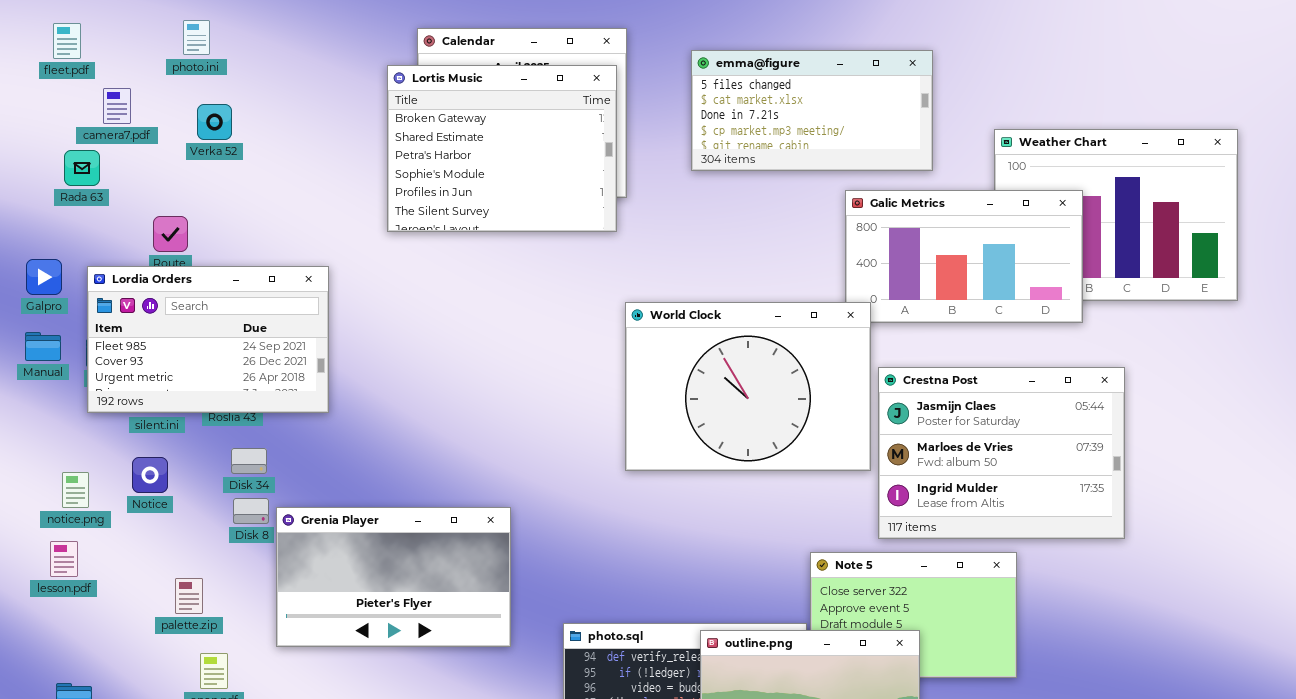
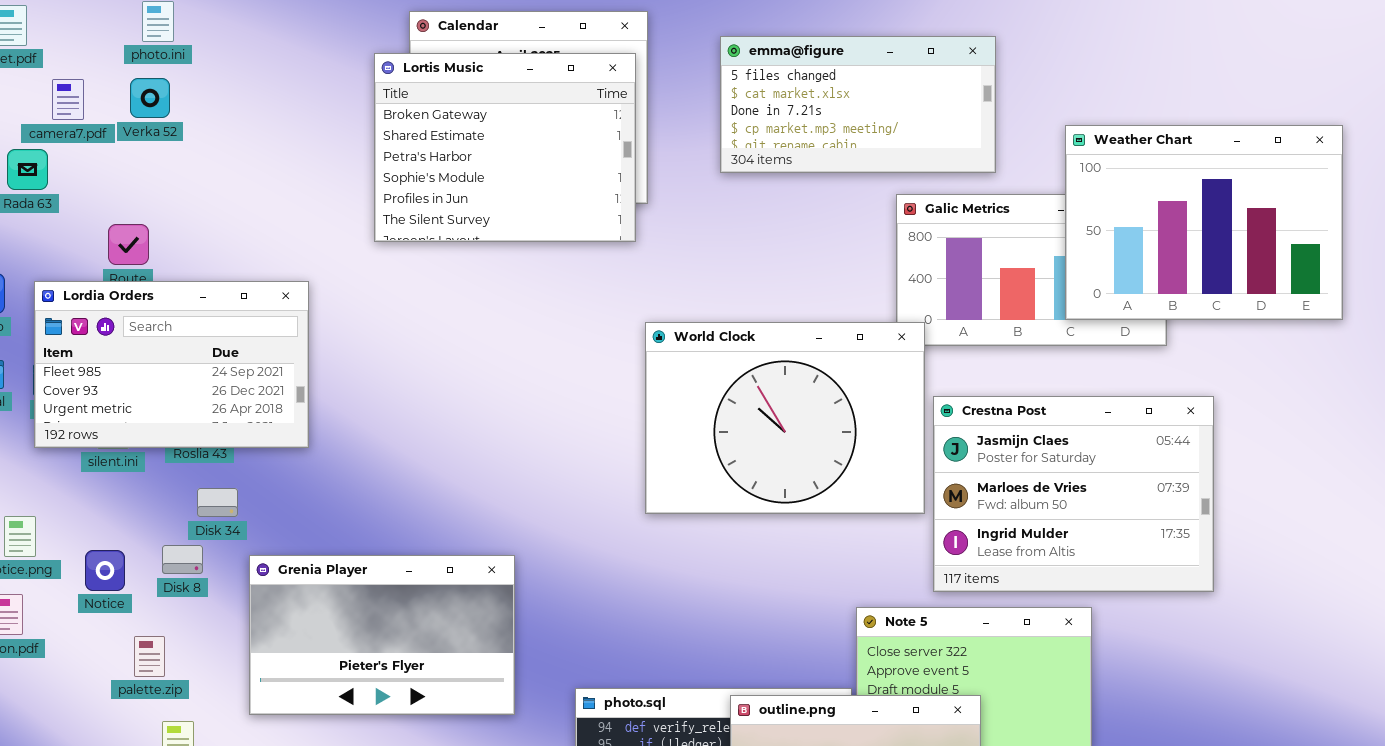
Verka 52: [197,104,232,140] -> [130,78,170,118], moved
Weather Chart: [994,129,1238,301] -> [1065,125,1343,320], raised
Notice: [132,457,168,493] -> [85,550,125,591], moved
Disk 8: [233,498,269,524] -> [162,545,203,574], moved

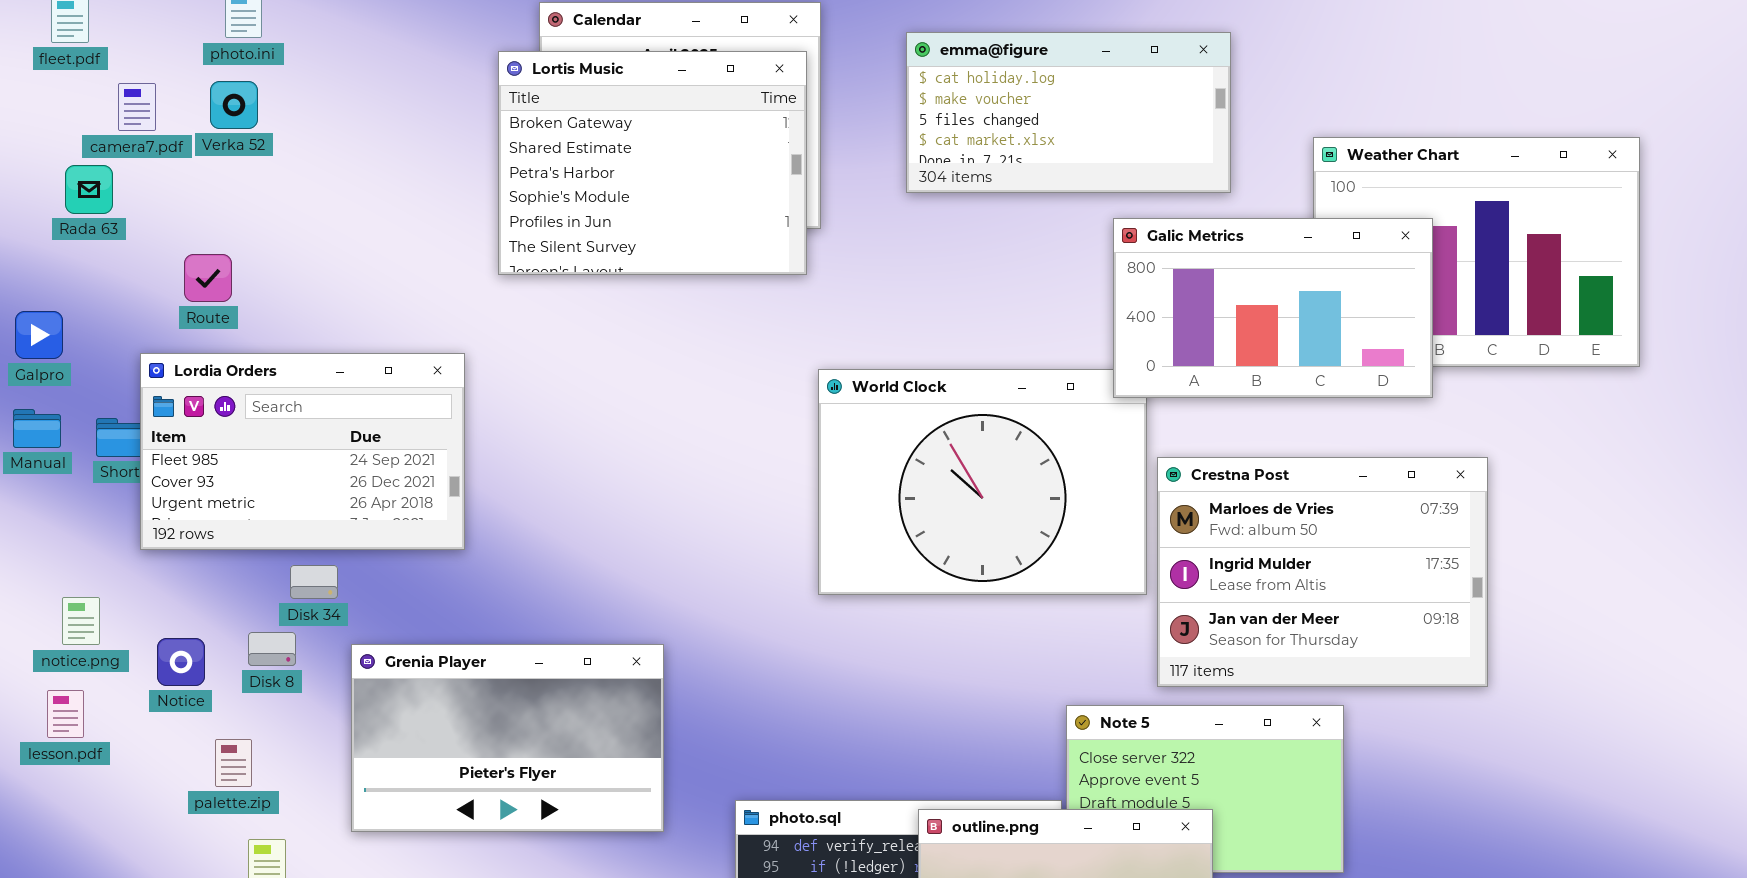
emma@figure: [720,36,996,173] -> [906,32,1231,193], scrolled up 2 rows
Galic Metrics: [896,194,1167,346] -> [1113,218,1433,398], raised
Lordia Orders: [34,281,309,448] -> [140,353,465,550], moved
Crestna Post: [933,396,1214,592] -> [1157,457,1488,687], scrolled down 1 row

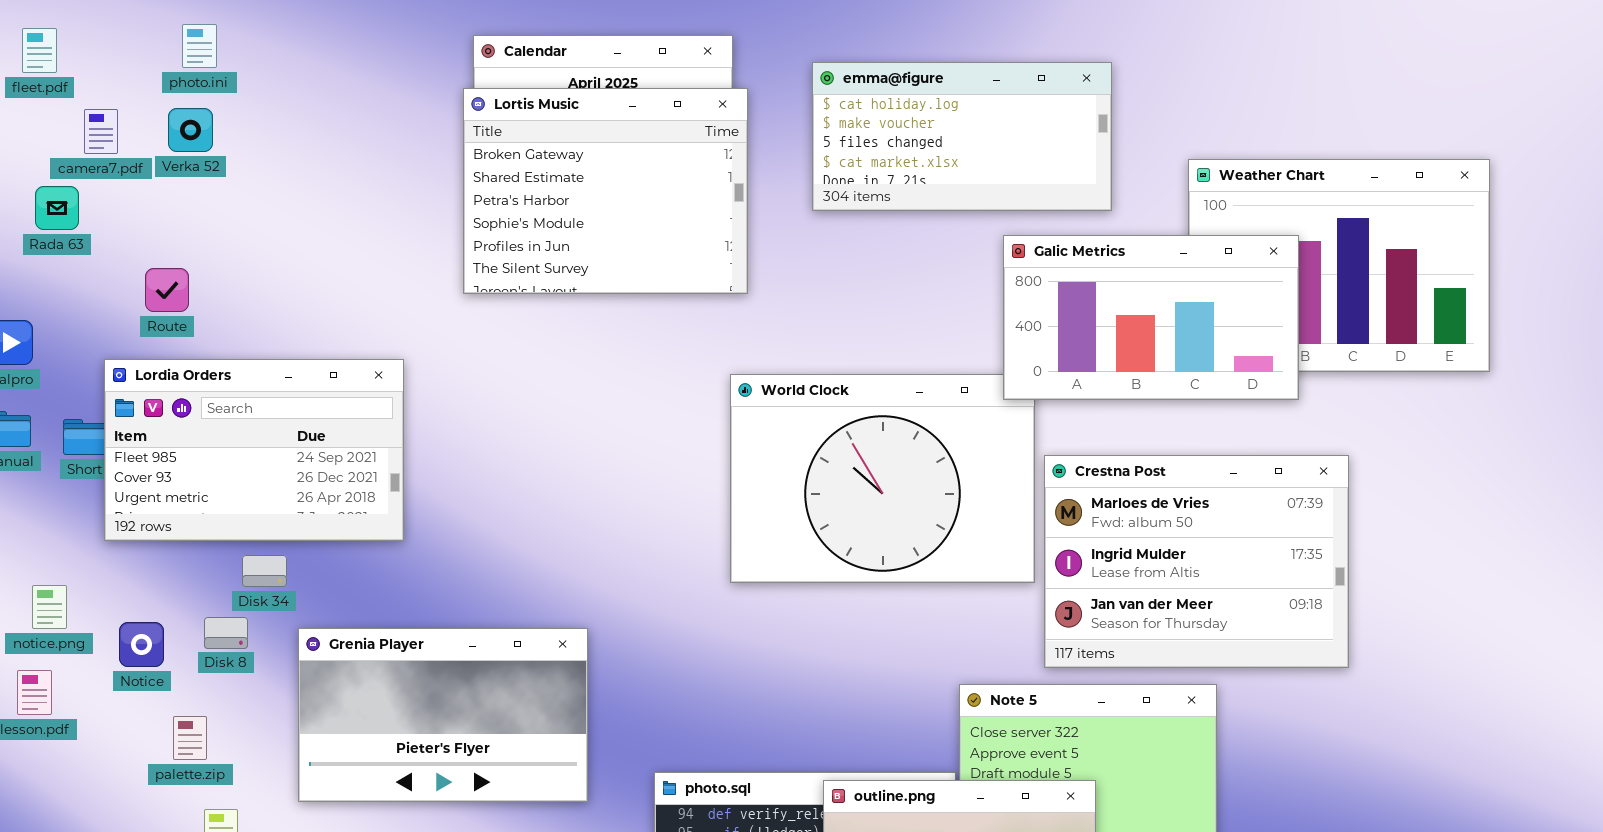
Lortis Music: [498,51,807,275] -> [463,88,748,294], moved

